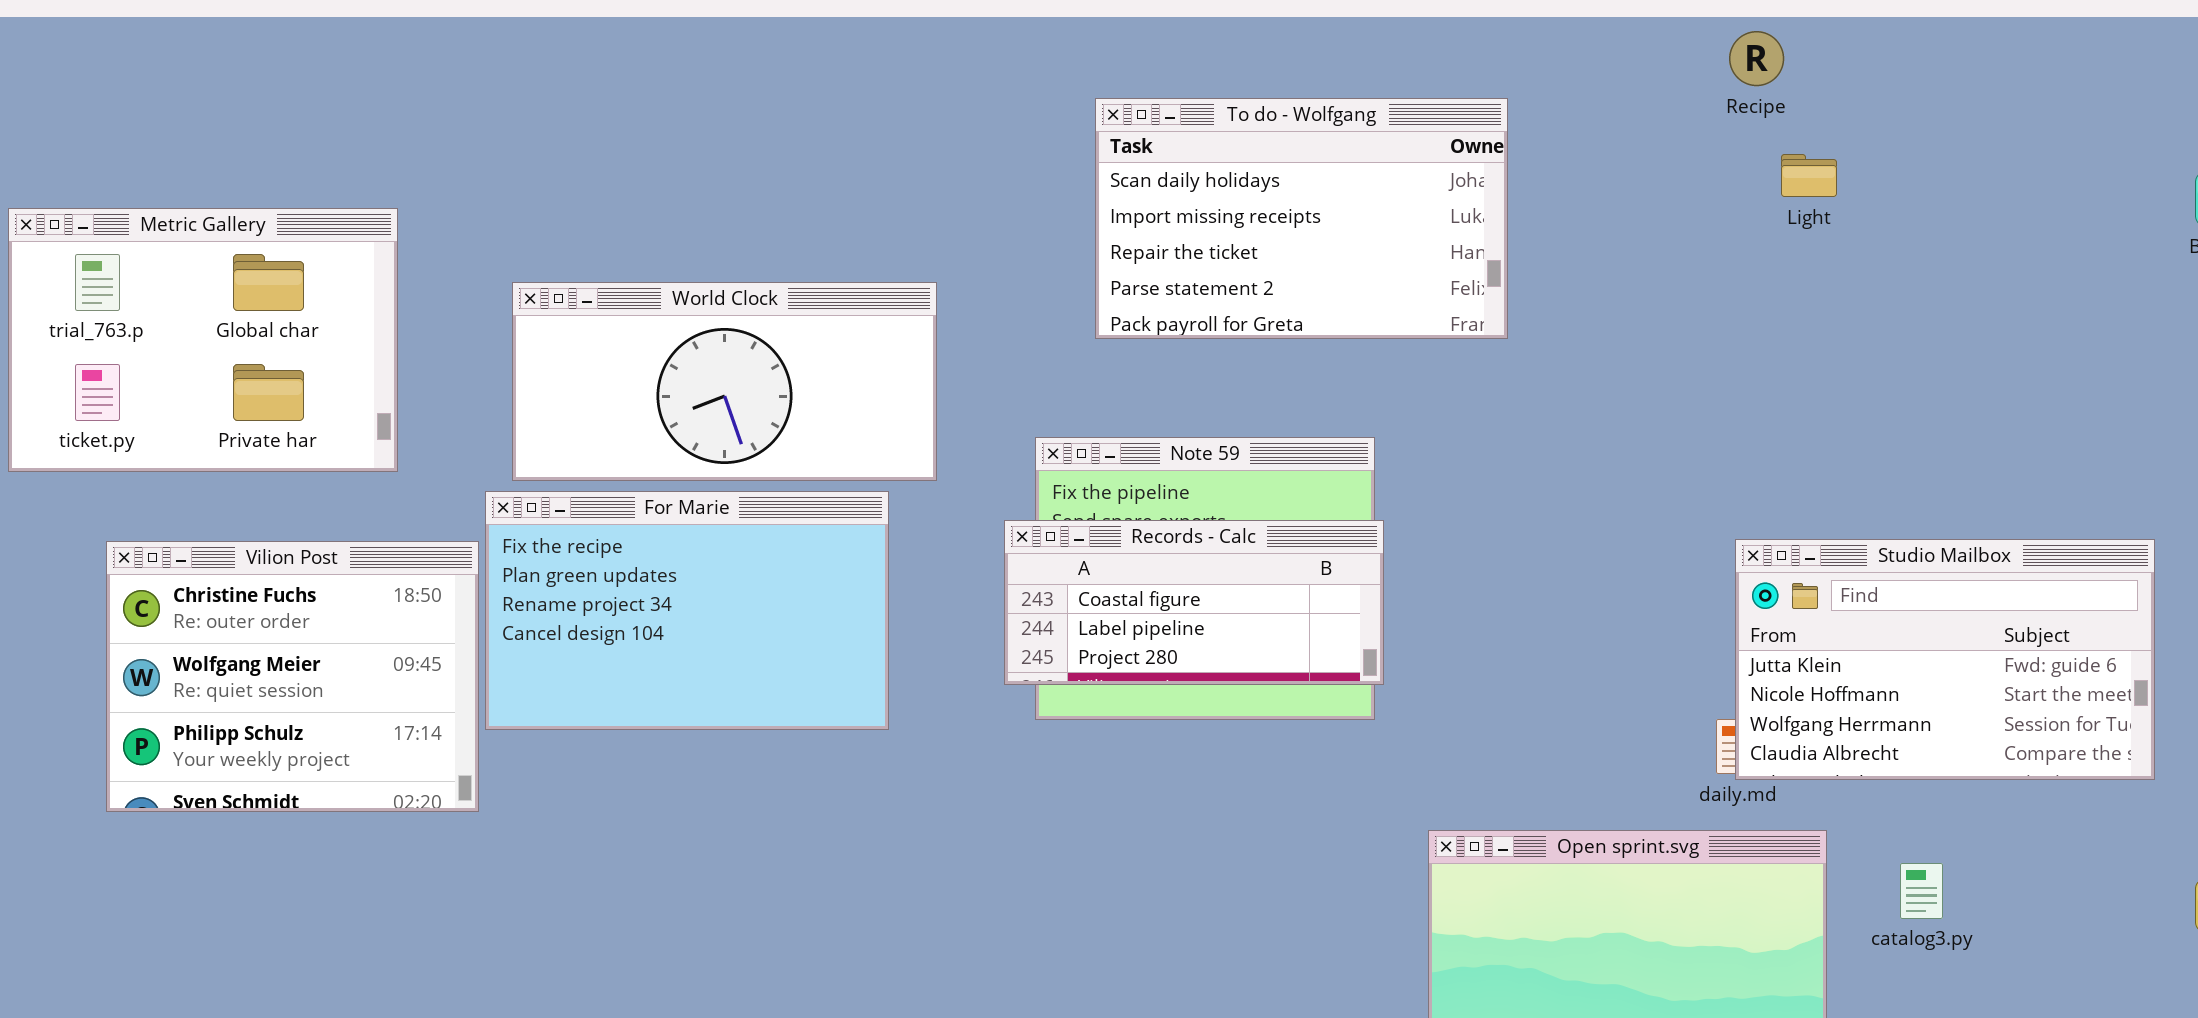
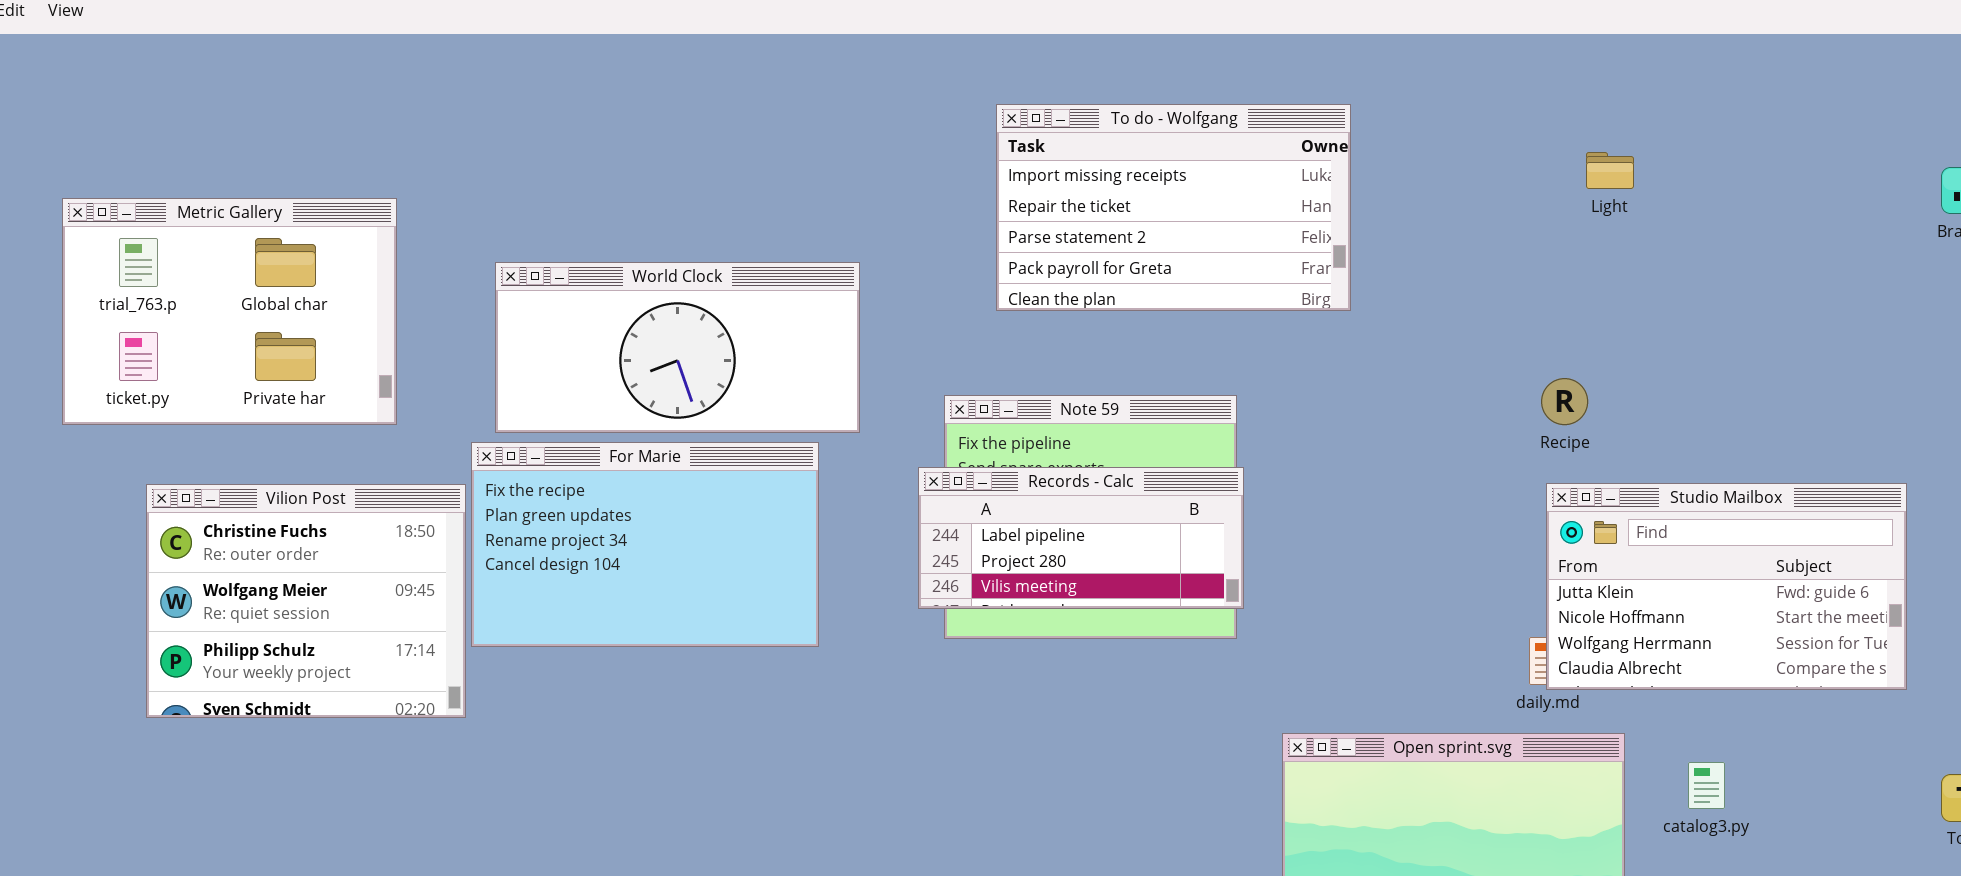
Recipe: [1729,31,1784,86] -> [1541,378,1588,425], moved
To do - Wolfgang: [1095,98,1508,339] -> [996,104,1351,311], scrolled down 1 row
Records - Calc: [1004,520,1384,685] -> [918,467,1244,609], scrolled down 1 row

